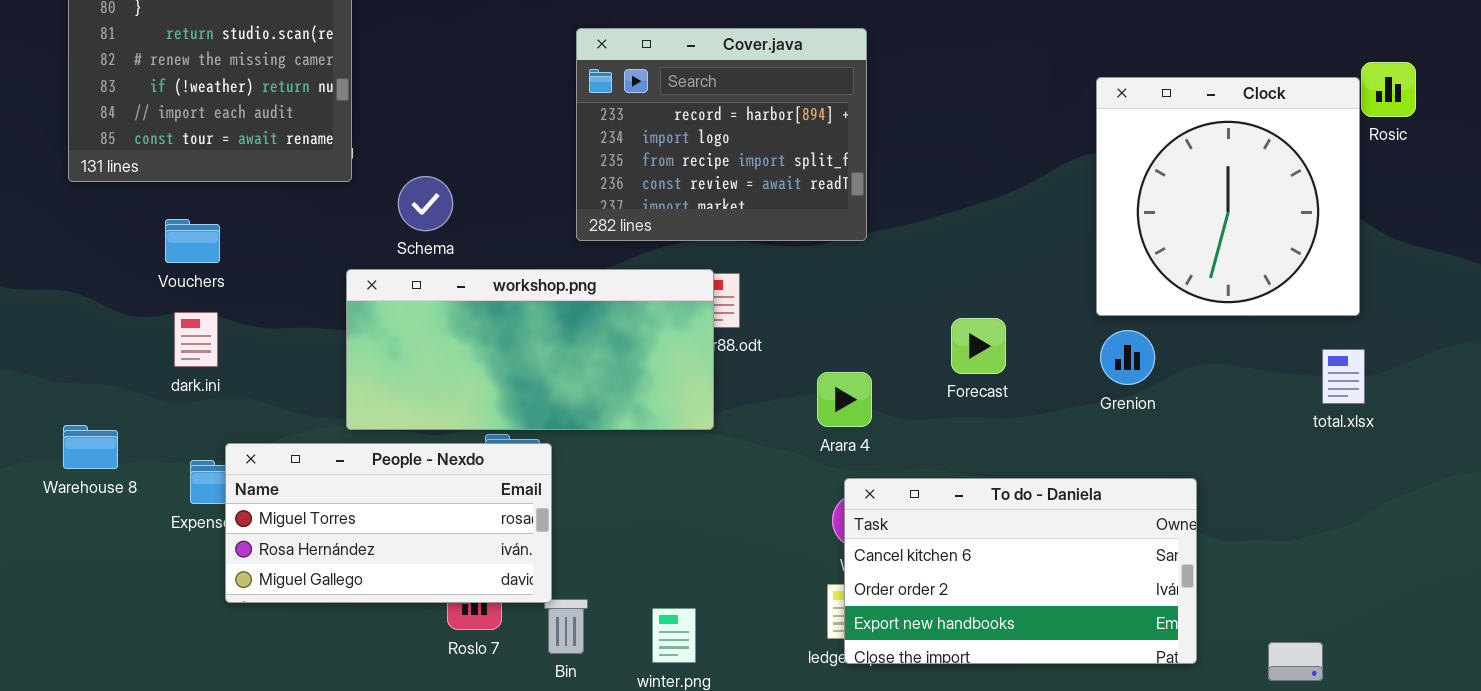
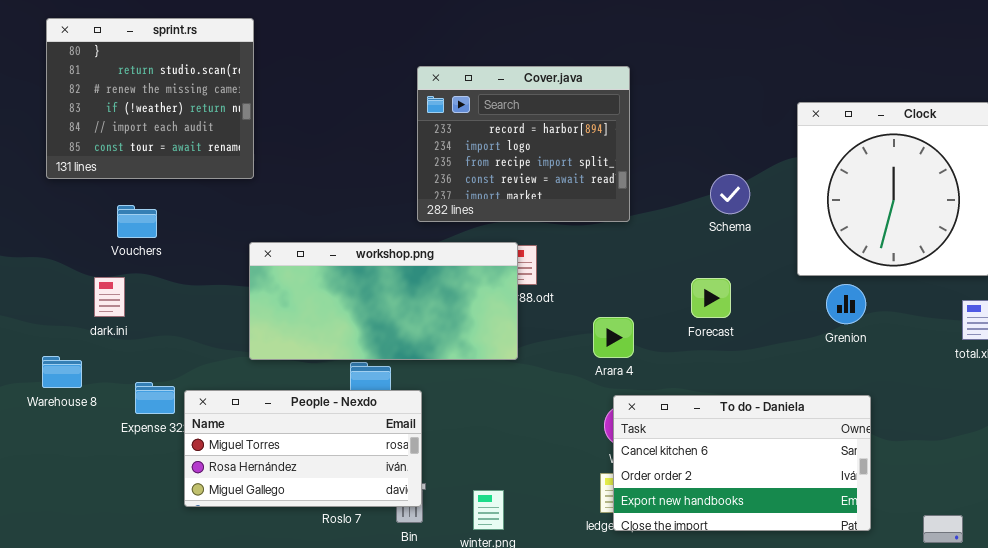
Schema: [398,176,453,231] -> [710,174,750,214], moved
dark.ini: [174,312,218,367] -> [94,277,125,317], moved
Grenion: [1100,330,1155,385] -> [826,284,866,324], moved
People - Nexdo: [225,443,552,603] -> [184,390,422,507], moved

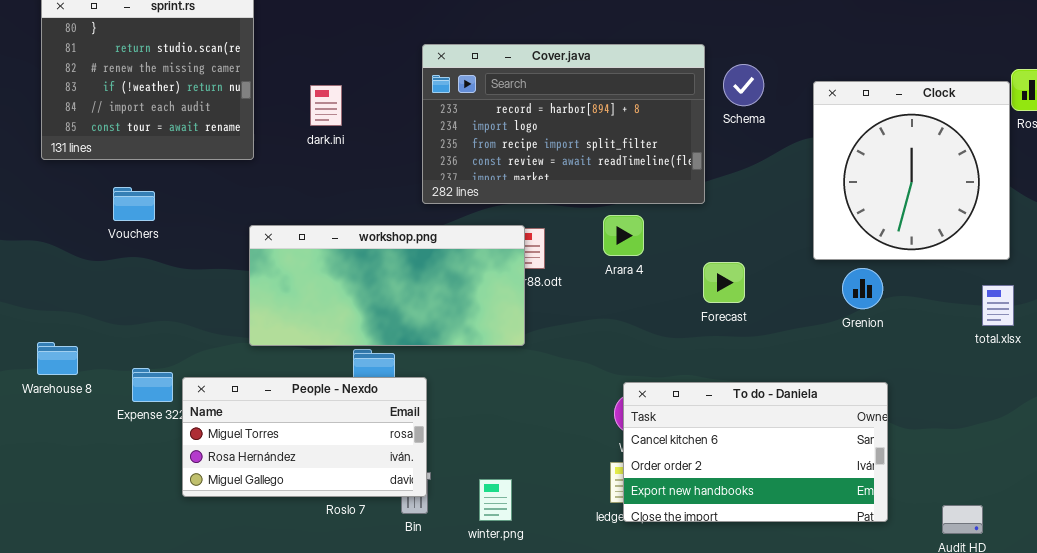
Cover.java: [417,66,630,222] -> [422,44,705,204], resized
Schema: [710,174,750,214] -> [723,64,764,106], moved
dark.ini: [94,277,125,317] -> [310,85,342,126], moved
Arara 4: [593,317,634,358] -> [603,215,644,256], moved

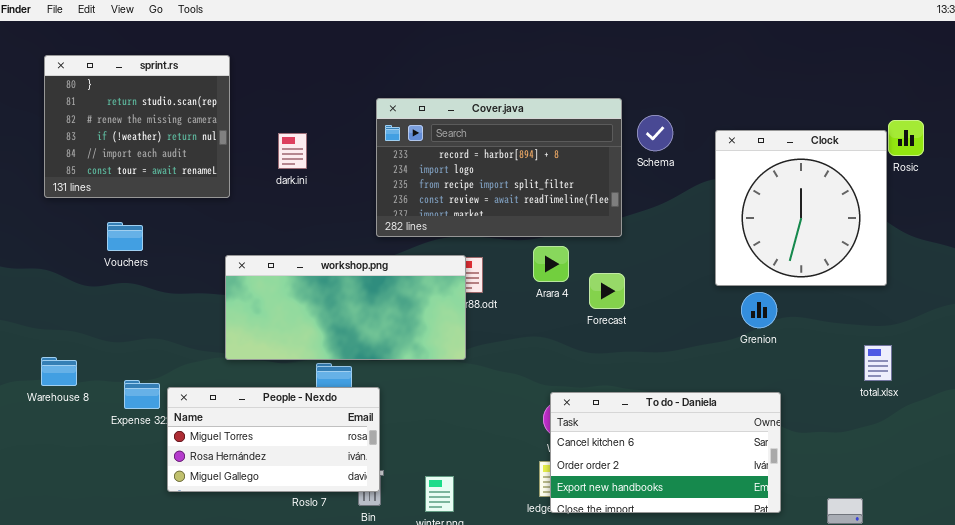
Forecast: [703,262,745,303] -> [589,273,625,309], moved
total.xlsx: [982,285,1014,326] -> [864,345,892,381], moved

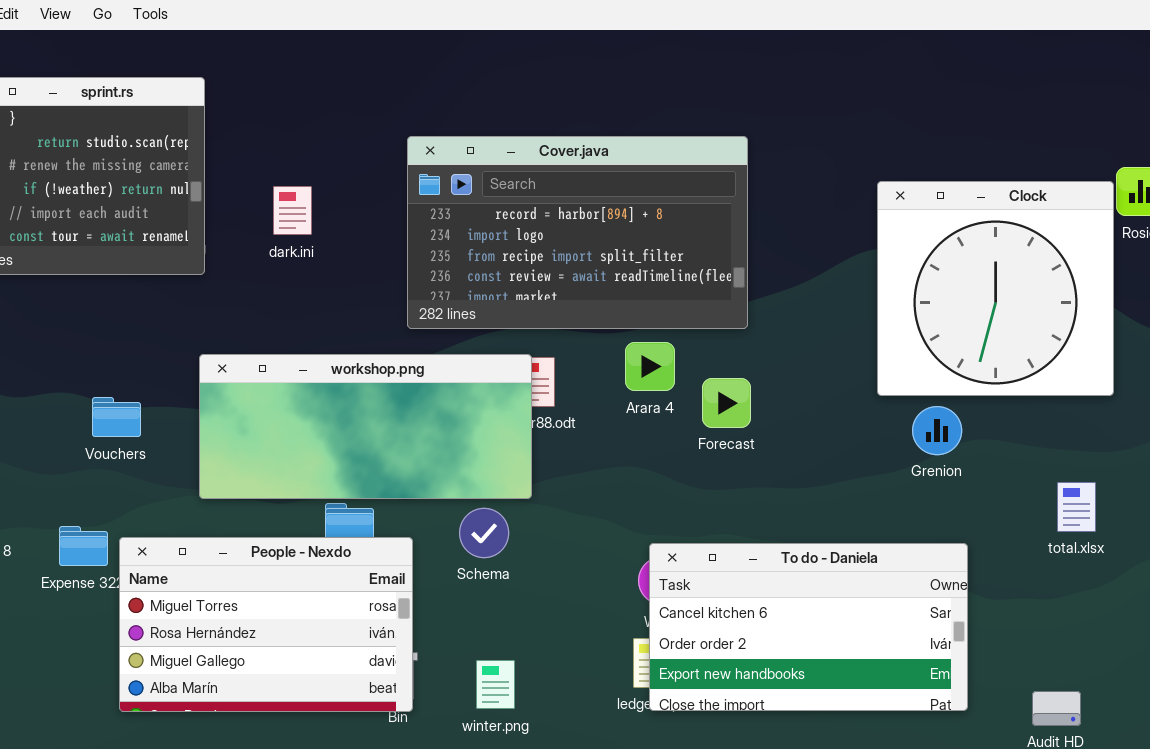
Schema: [637,115,673,151] -> [459,508,509,558], moved
Vouchers: [107,222,143,251] -> [92,397,141,437], moved
total.xlsx: [864,345,892,381] -> [1057,482,1096,532], moved
People - Nexdo: [167,387,380,492] -> [119,537,413,712], resized

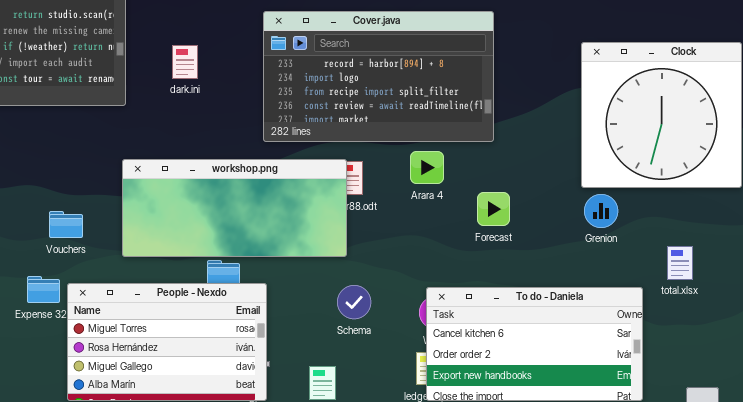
Forecast: [702,378,751,428] -> [477,192,510,226], moved
Vouchers: [92,397,141,437] -> [49,211,83,238], moved
Grenion: [912,406,962,455] -> [584,194,618,228], moved
total.xlsx: [1057,482,1096,532] -> [667,246,693,280], moved
Schema: [459,508,509,558] -> [337,285,371,319], moved

